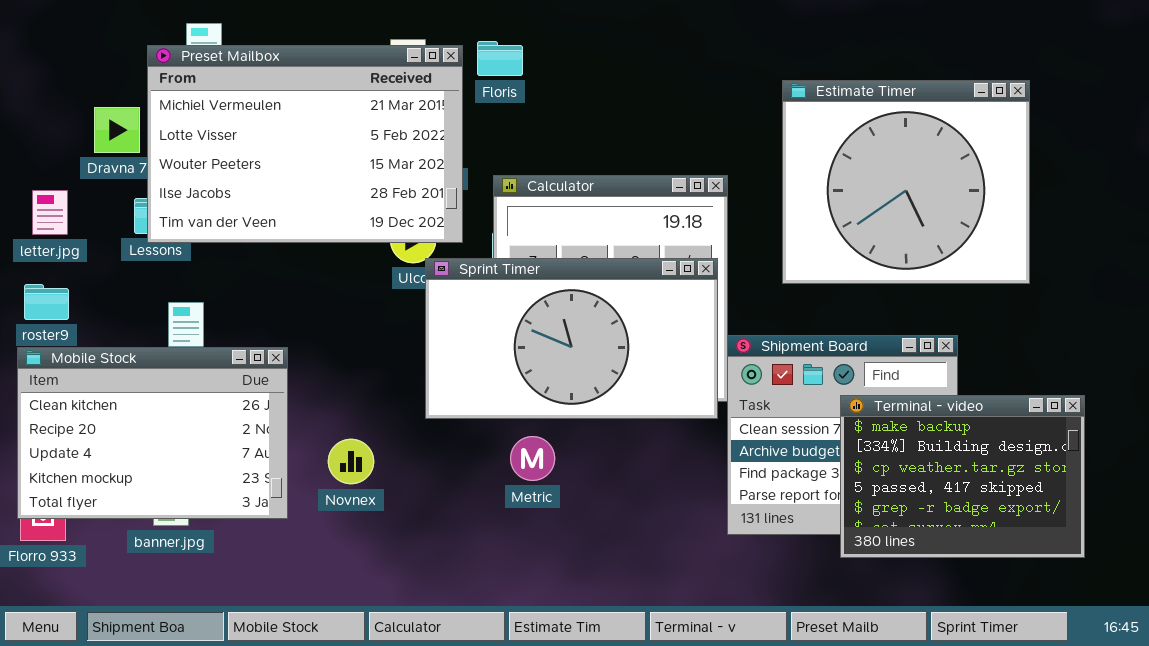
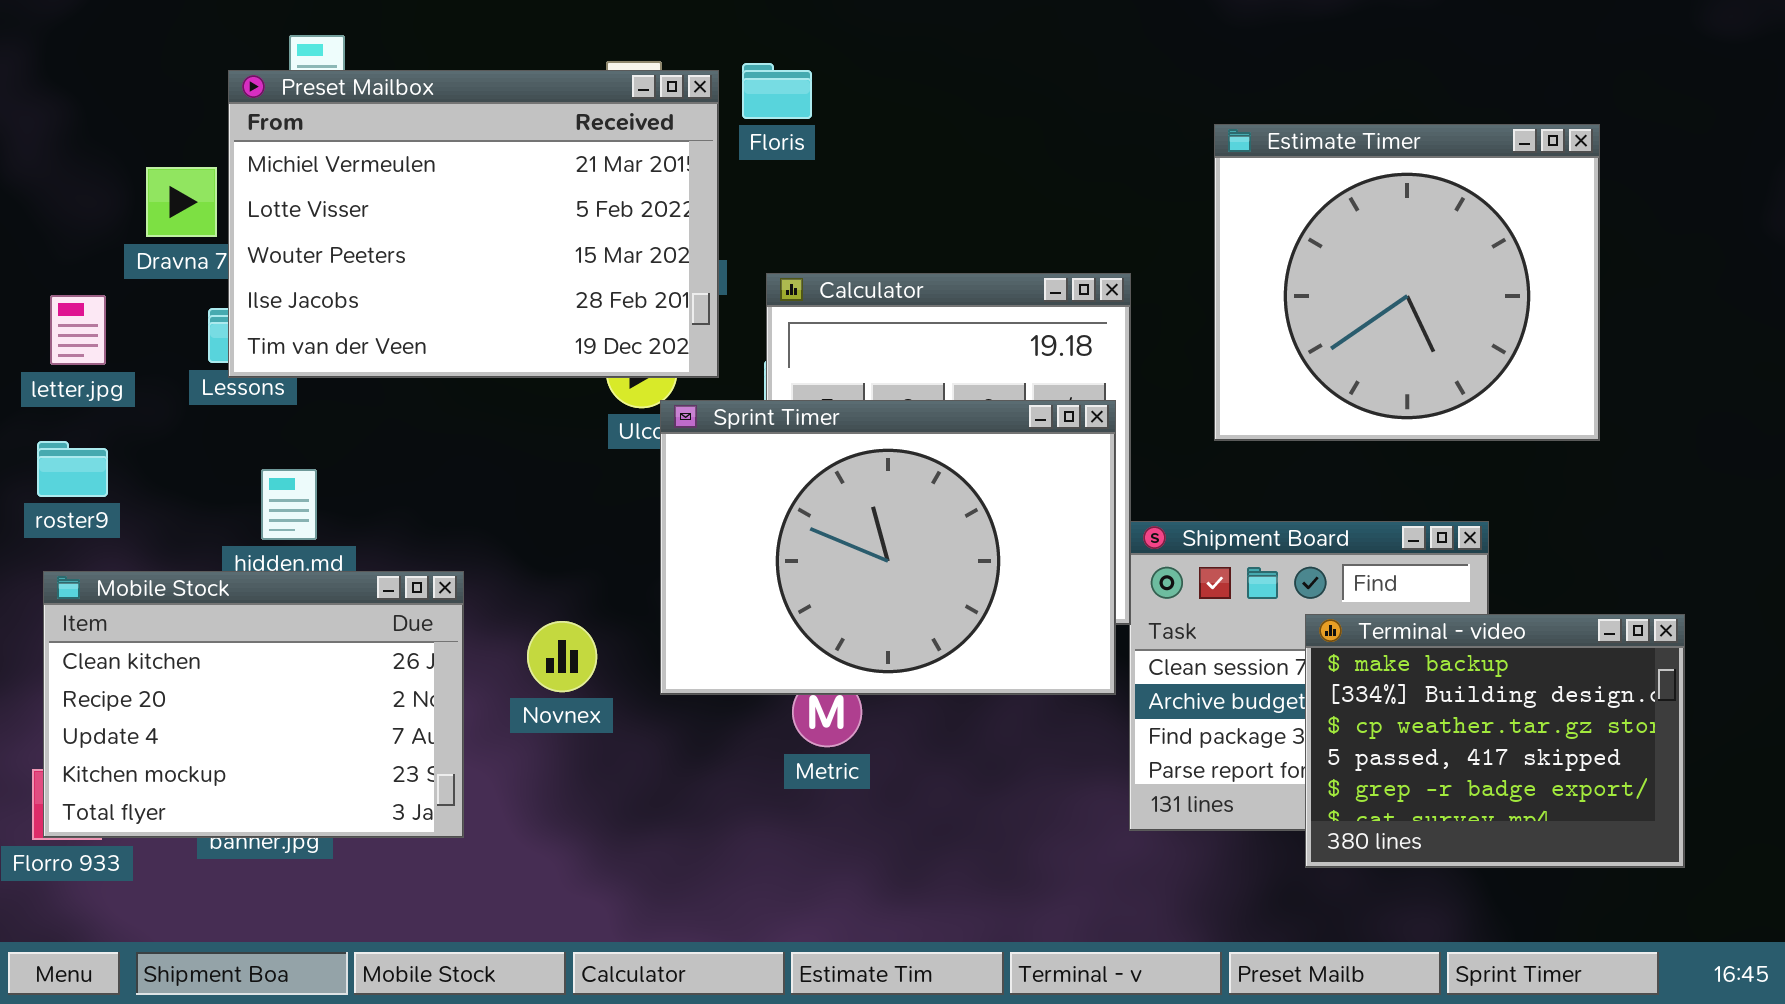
Sprint Timer: [425,258,718,419] -> [660,400,1116,695], resized
Mobile Stock: [17,347,288,519] -> [43,571,464,838], moved
Novnex: [328,439,374,484] -> [527,621,597,692], moved

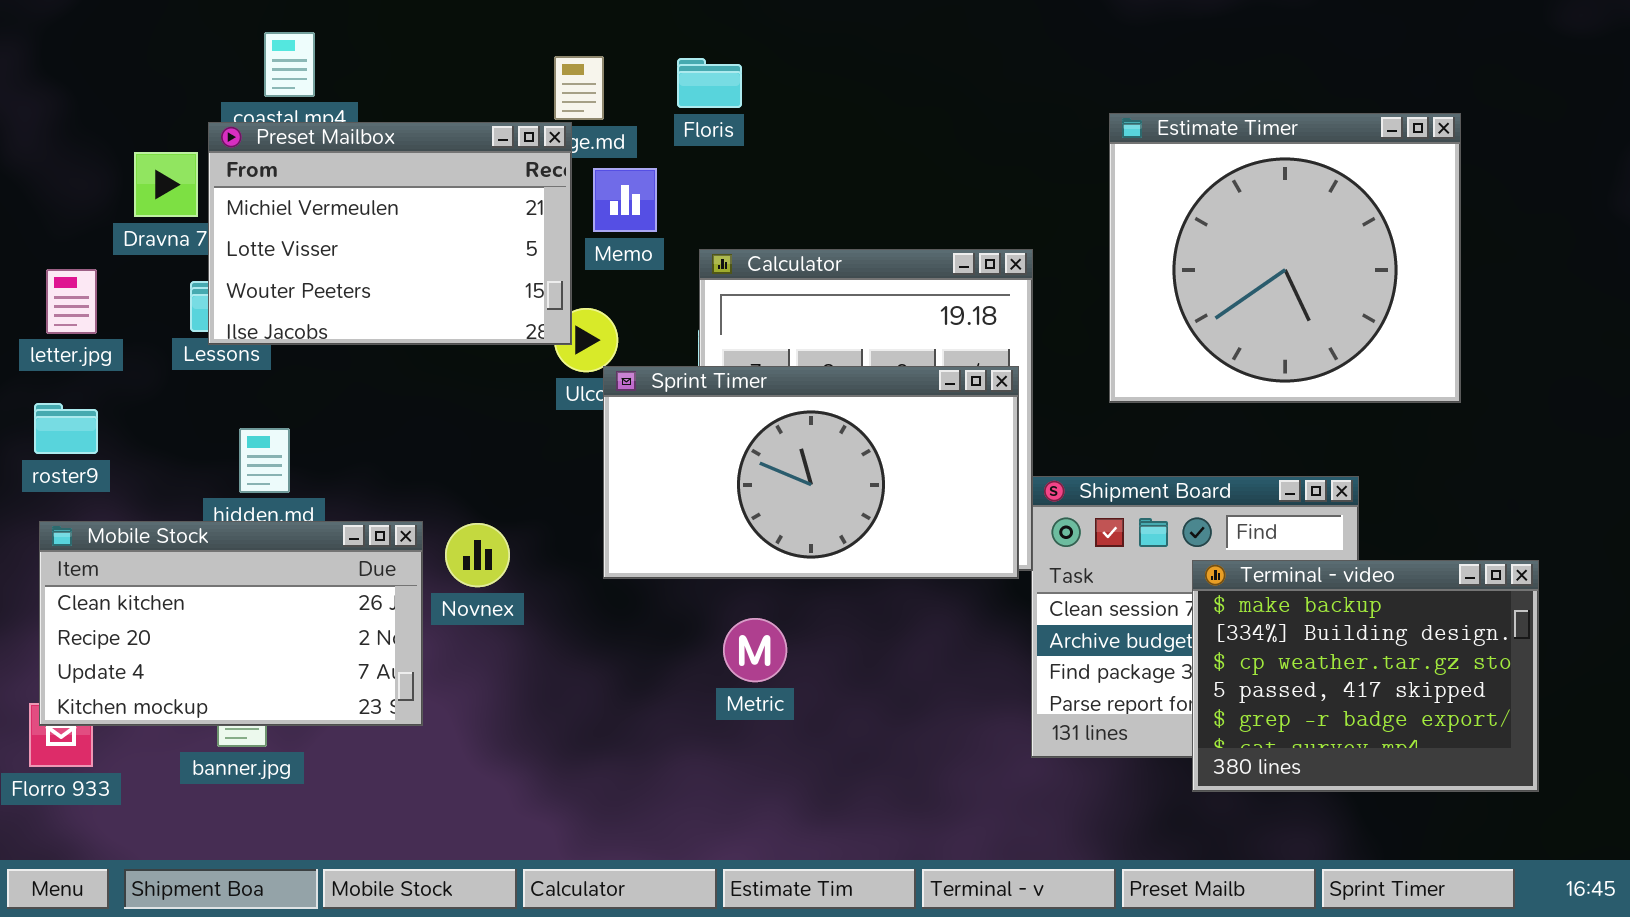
Preset Mailbox: [228,70,719,378] -> [208,122,572,345], resized
Sprint Timer: [660,400,1116,695] -> [603,366,1019,579], resized
Mobile Stock: [43,571,464,838] -> [39,521,423,726], resized
Novnex: [527,621,597,692] -> [445,523,510,587], moved

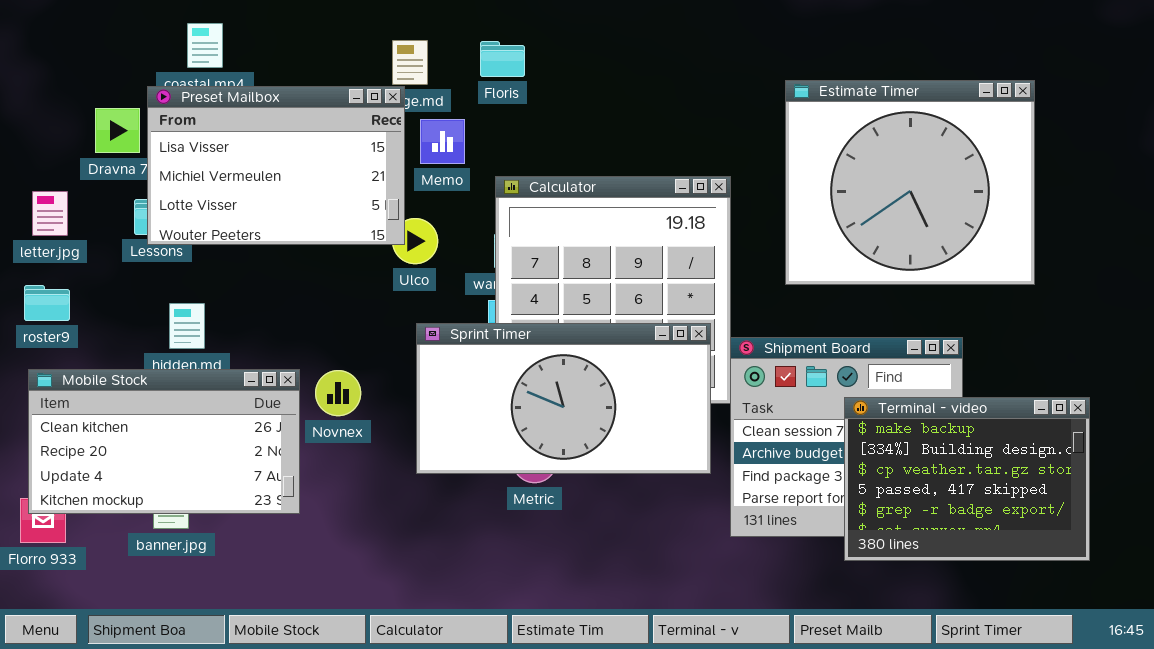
Preset Mailbox: [208,122,572,345] -> [147,86,405,245], scrolled up 1 row
Sprint Timer: [603,366,1019,579] -> [416,323,711,474], moved

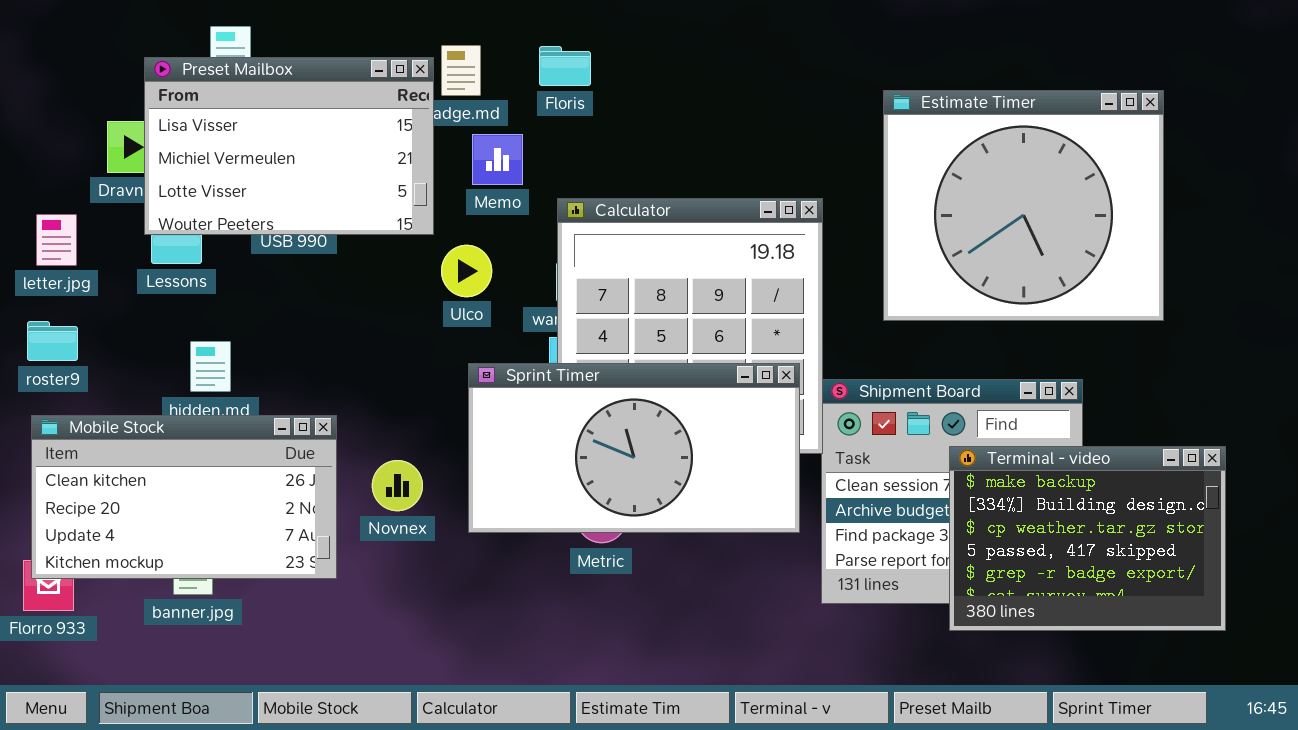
Preset Mailbox: [147,86,405,245] -> [144,57,434,235], moved
Novnex: [315,370,361,416] -> [372,460,423,511], moved

